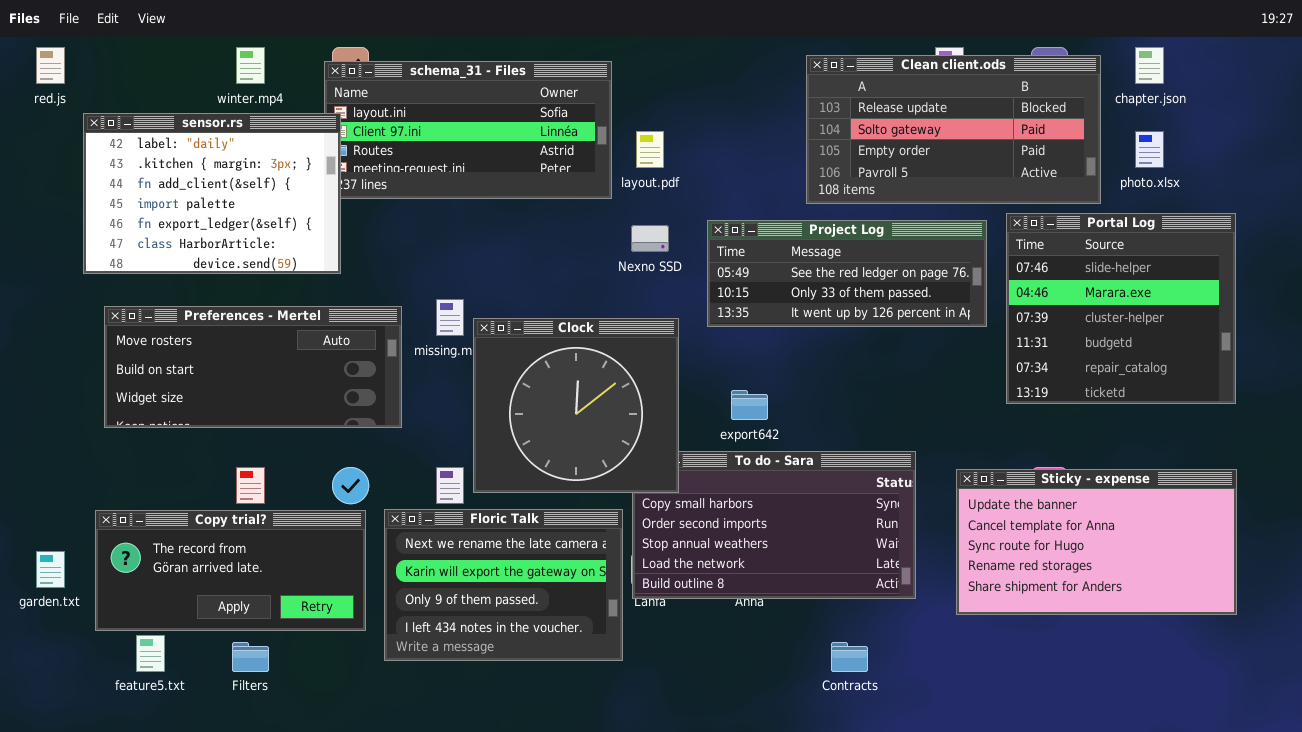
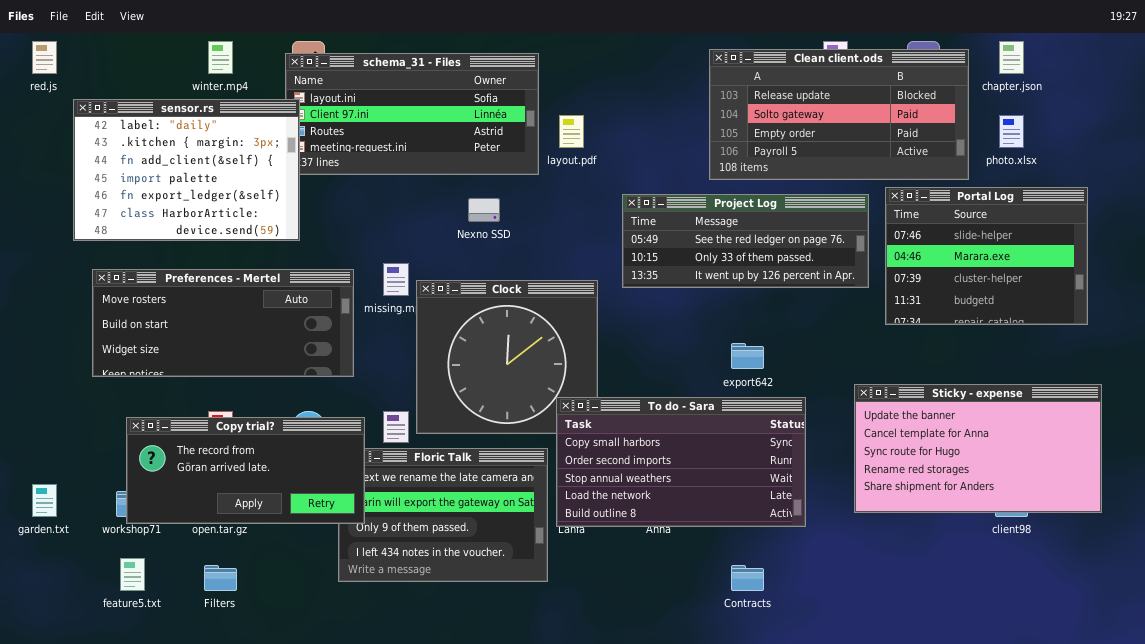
Portal Log: [1006,213,1236,404] -> [885,187,1088,325], resized
Nexno SSD: [631,225,669,252] -> [468,198,500,222], moved
export642: [731,390,768,420] -> [731,343,764,369], moved
To do - Sara: [632,451,916,599] -> [556,397,806,527], raised
Sticky - expense: [956,469,1237,615] -> [854,384,1102,513], moved
Copy trial?: [95,510,366,631] -> [126,417,365,524], moved

